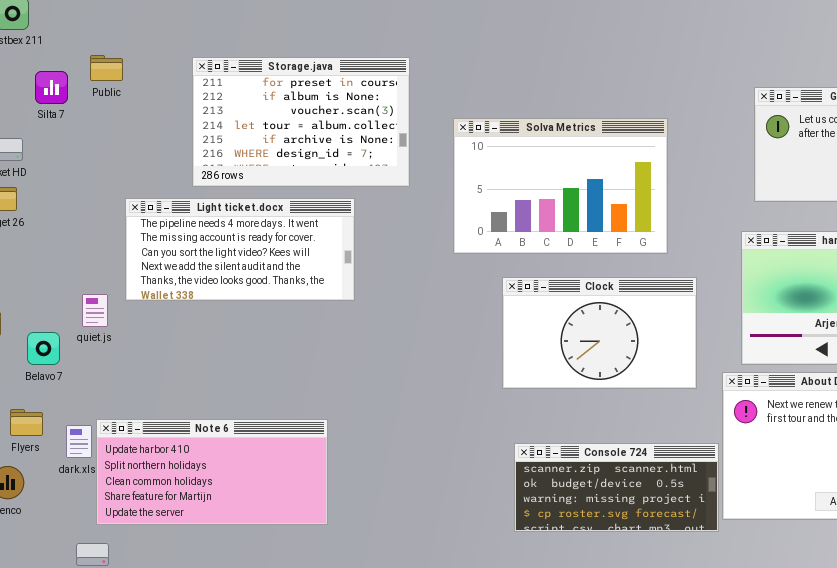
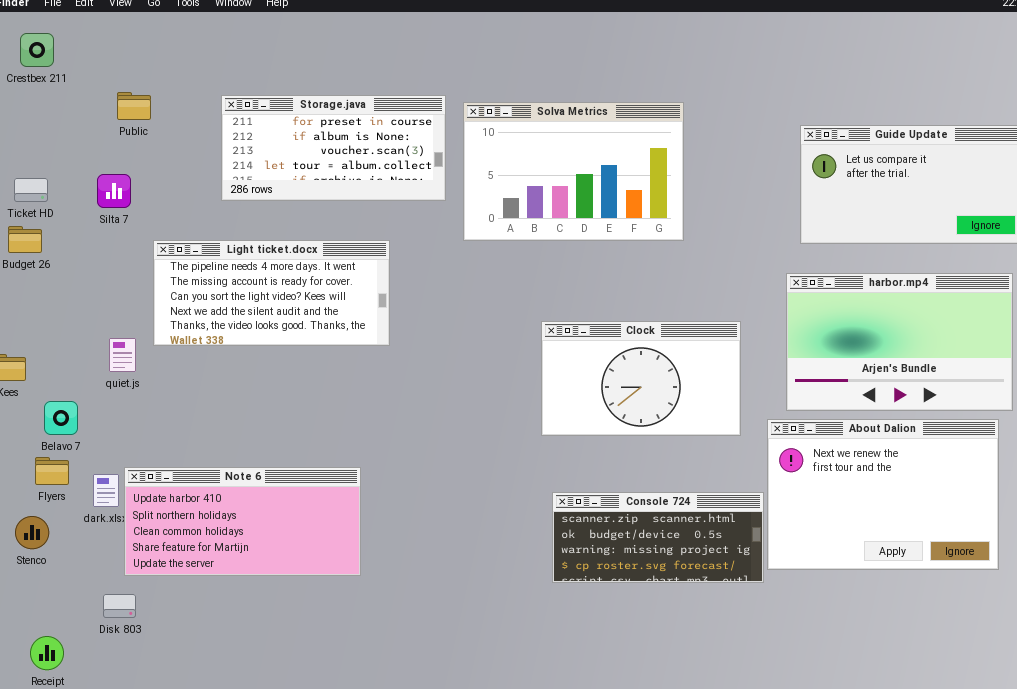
Storage.java: [192,57,410,187] -> [221,95,446,201], resized
Silta 7: [35,71,68,104] -> [97,174,131,208], moved
Solva Metrics: [453,118,668,254] -> [463,102,684,241], moved
Belavo 7: [27,332,60,365] -> [44,401,78,435], moved

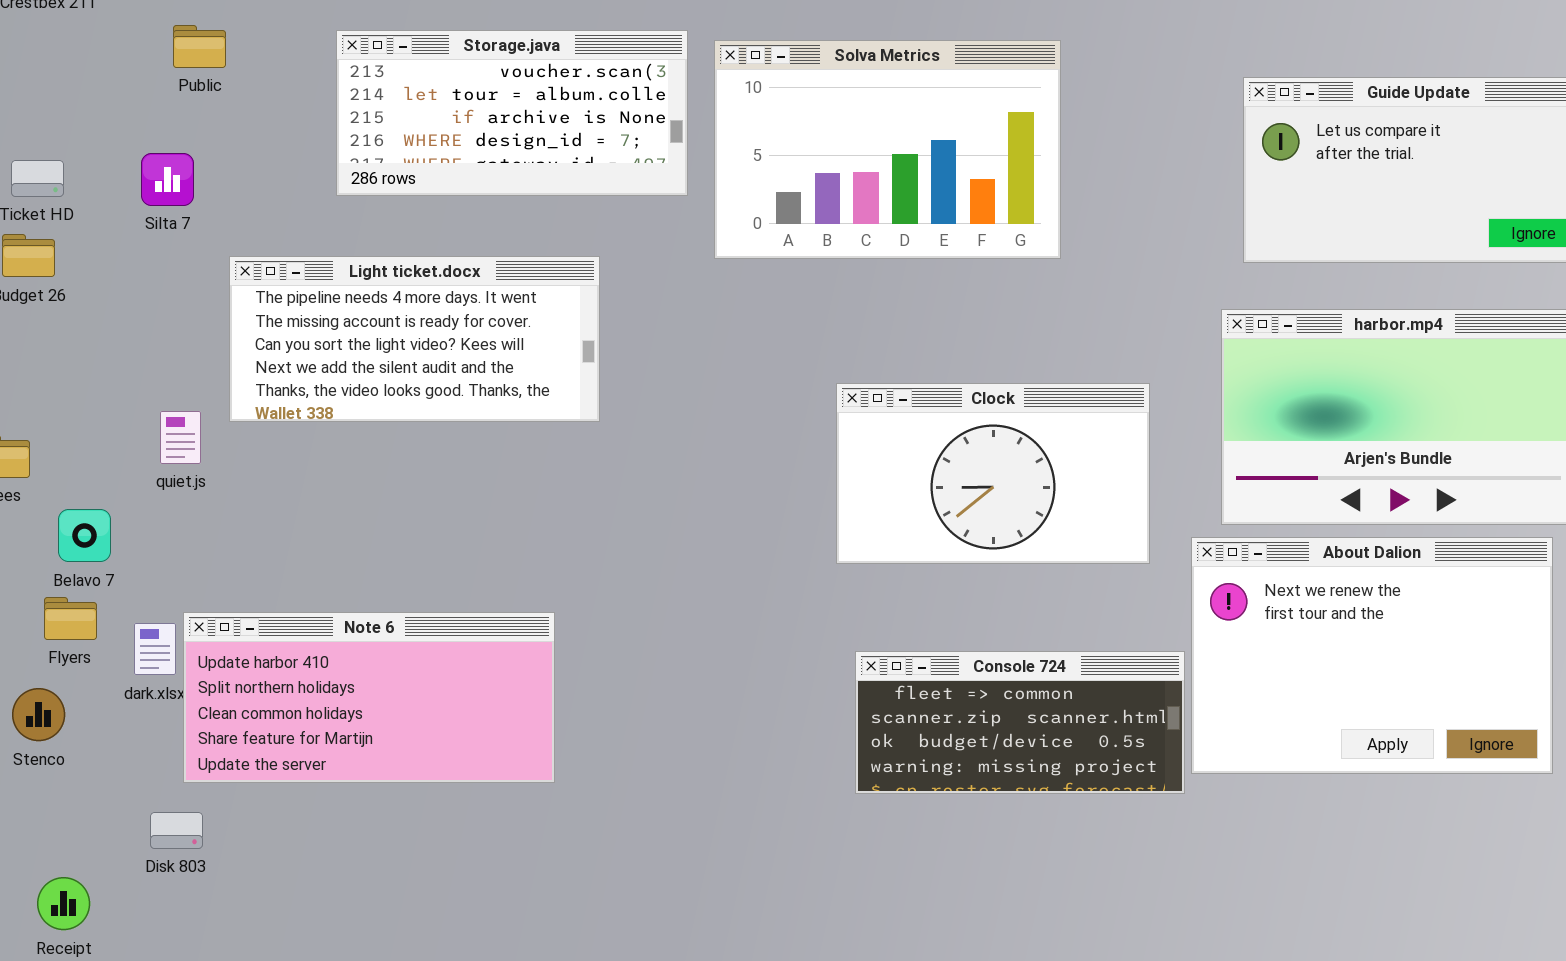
Storage.java: [221,95,446,201] -> [336,30,688,196], scrolled down 2 rows
Console 724: [552,492,764,583] -> [855,651,1185,794], scrolled up 1 row

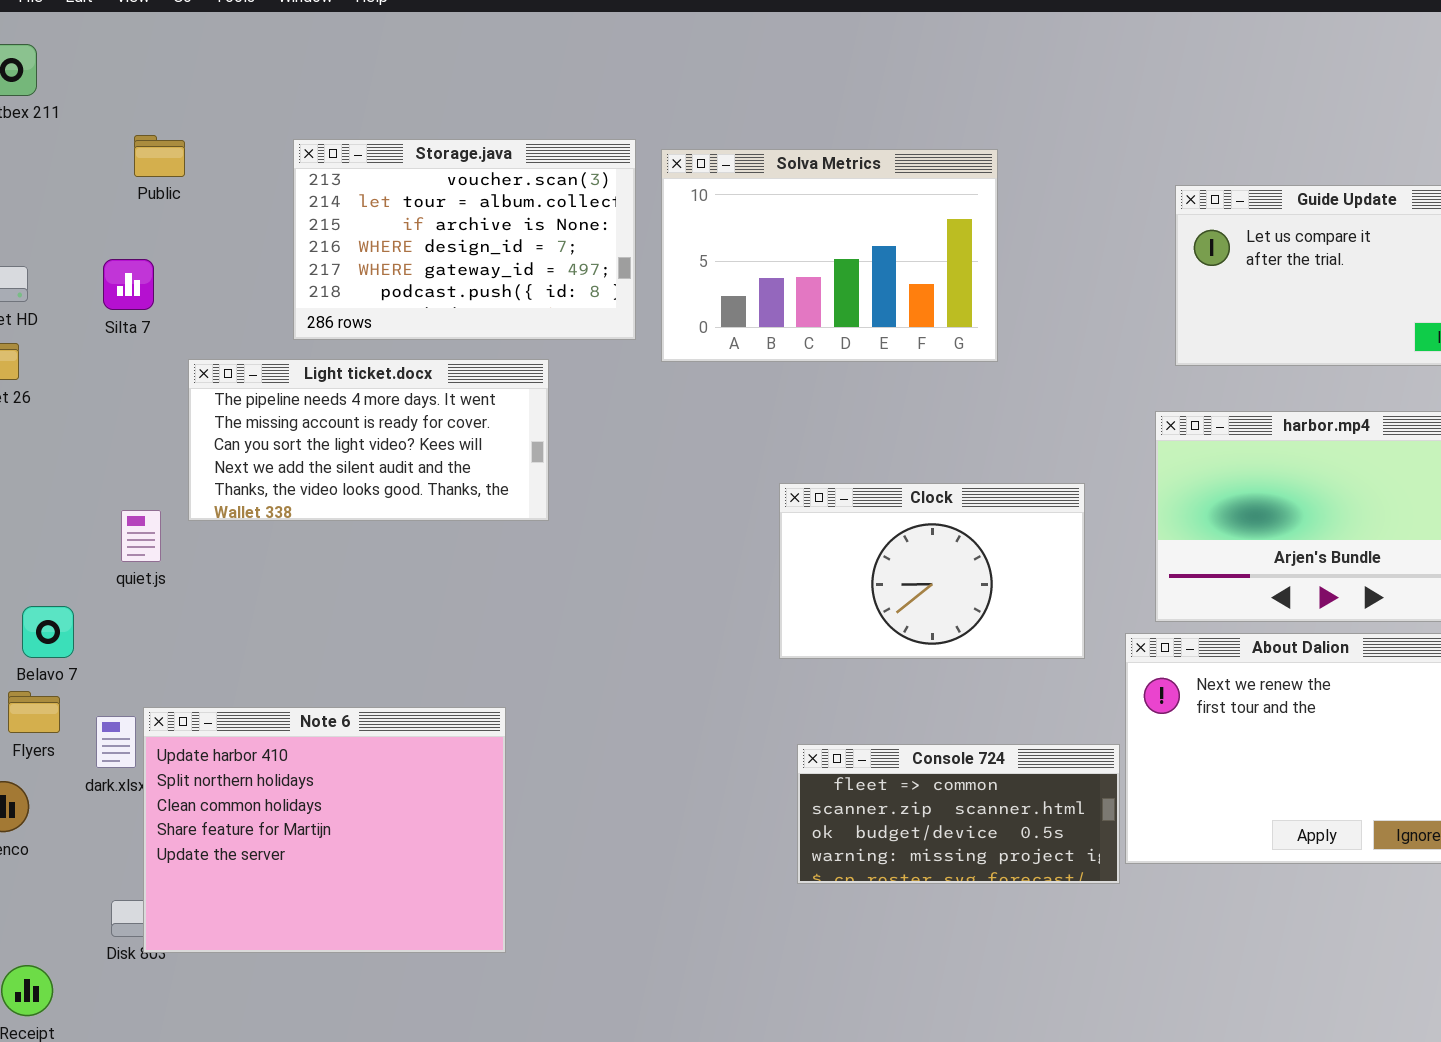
Storage.java: [336,30,688,196] -> [293,139,636,340], resized
Note 6: [183,612,555,783] -> [143,707,506,953], resized

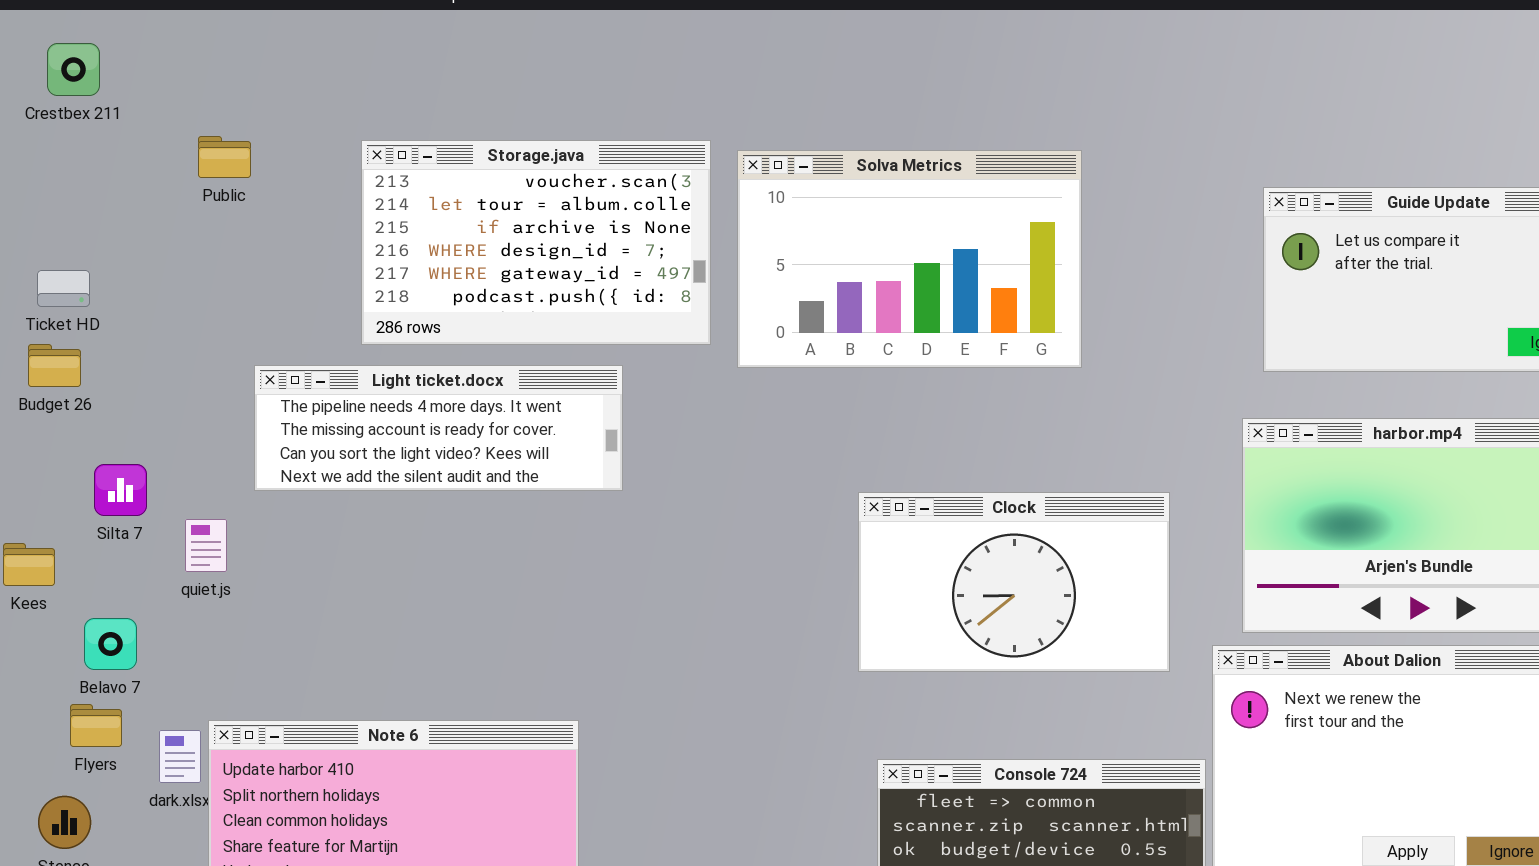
Silta 7: [103,259,154,310] -> [94,464,147,516], moved
Light ticket.docx: [188,359,549,521] -> [254,365,623,491], resized

